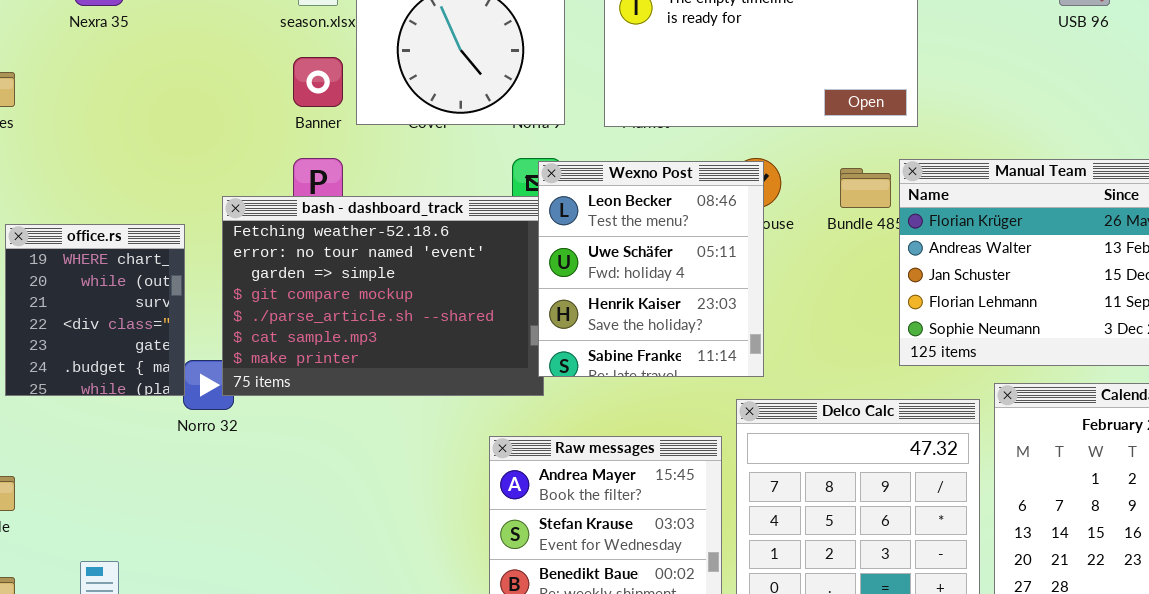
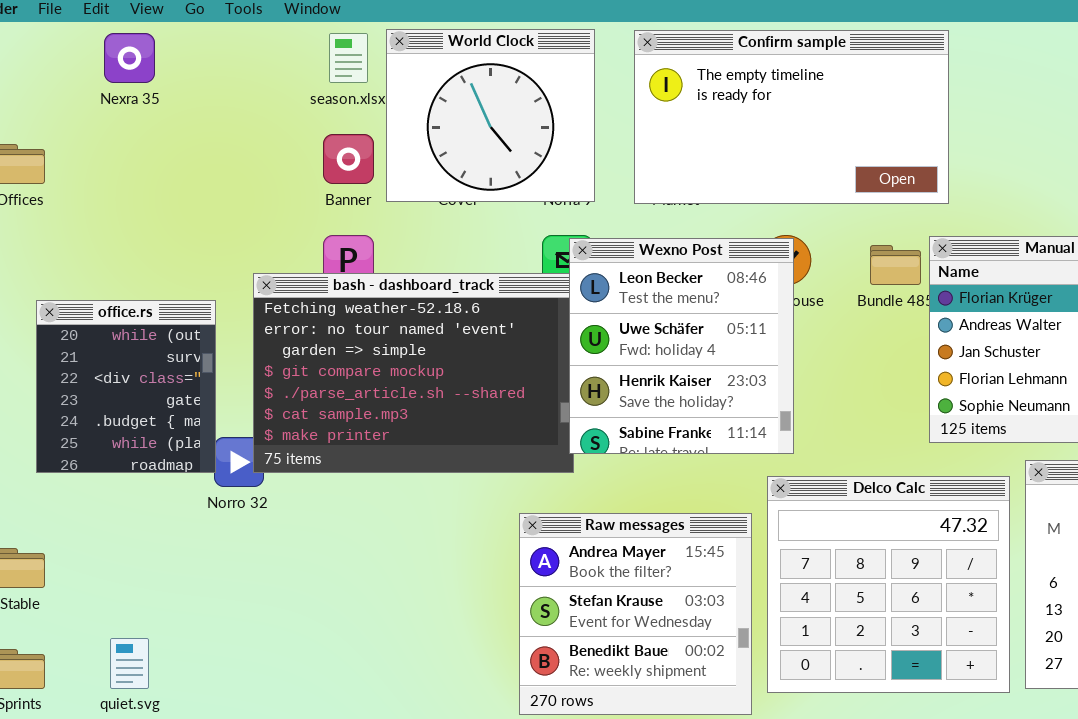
office.rs: [5,224,185,396] -> [36,300,216,473], scrolled down 1 row

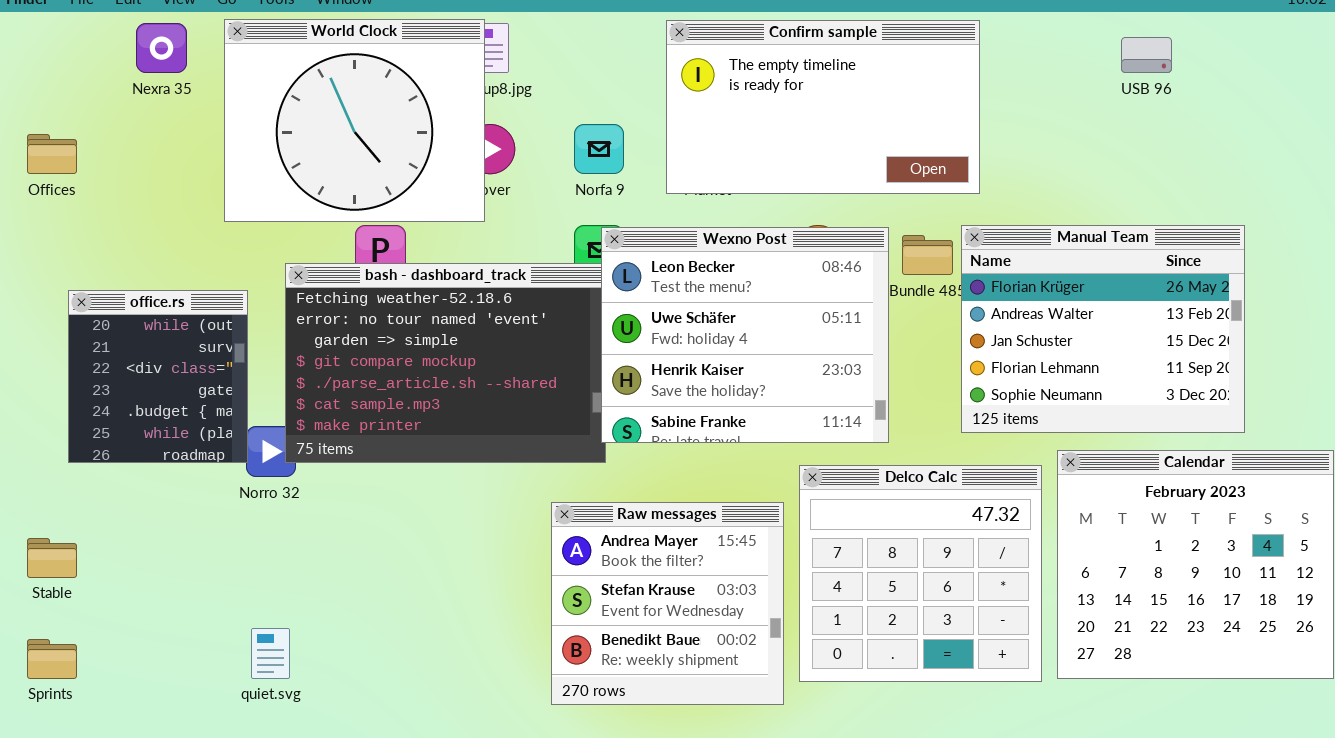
World Clock: [386,29,595,202] -> [224,19,485,222], moved, resized
Wexno Post: [569,238,794,454] -> [601,227,889,443], resized
quiet.svg: [110,638,149,689] -> [251,628,290,679], moved

